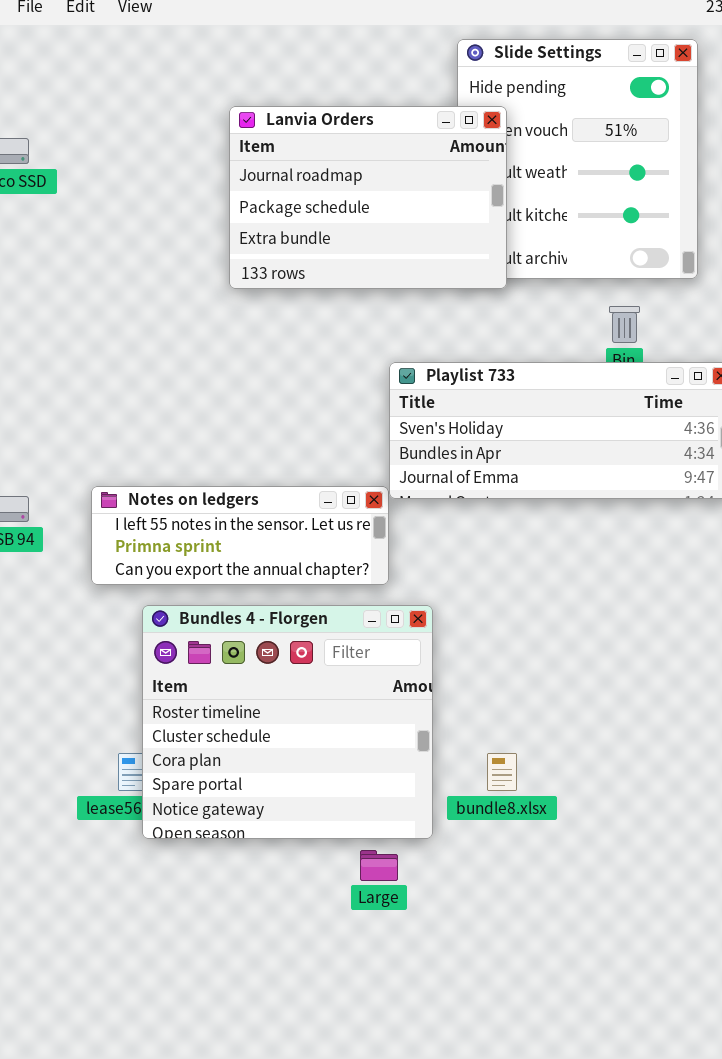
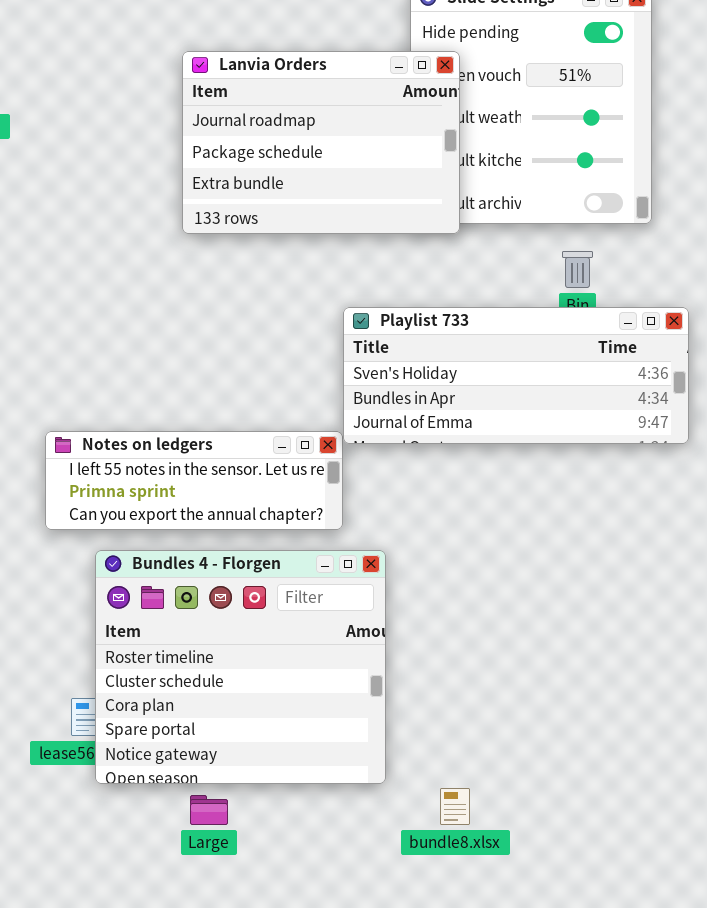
bundle8.xlsx: [487,753,517,791] -> [440,788,470,825], moved
Large: [360,850,398,881] -> [190,795,228,825], moved

